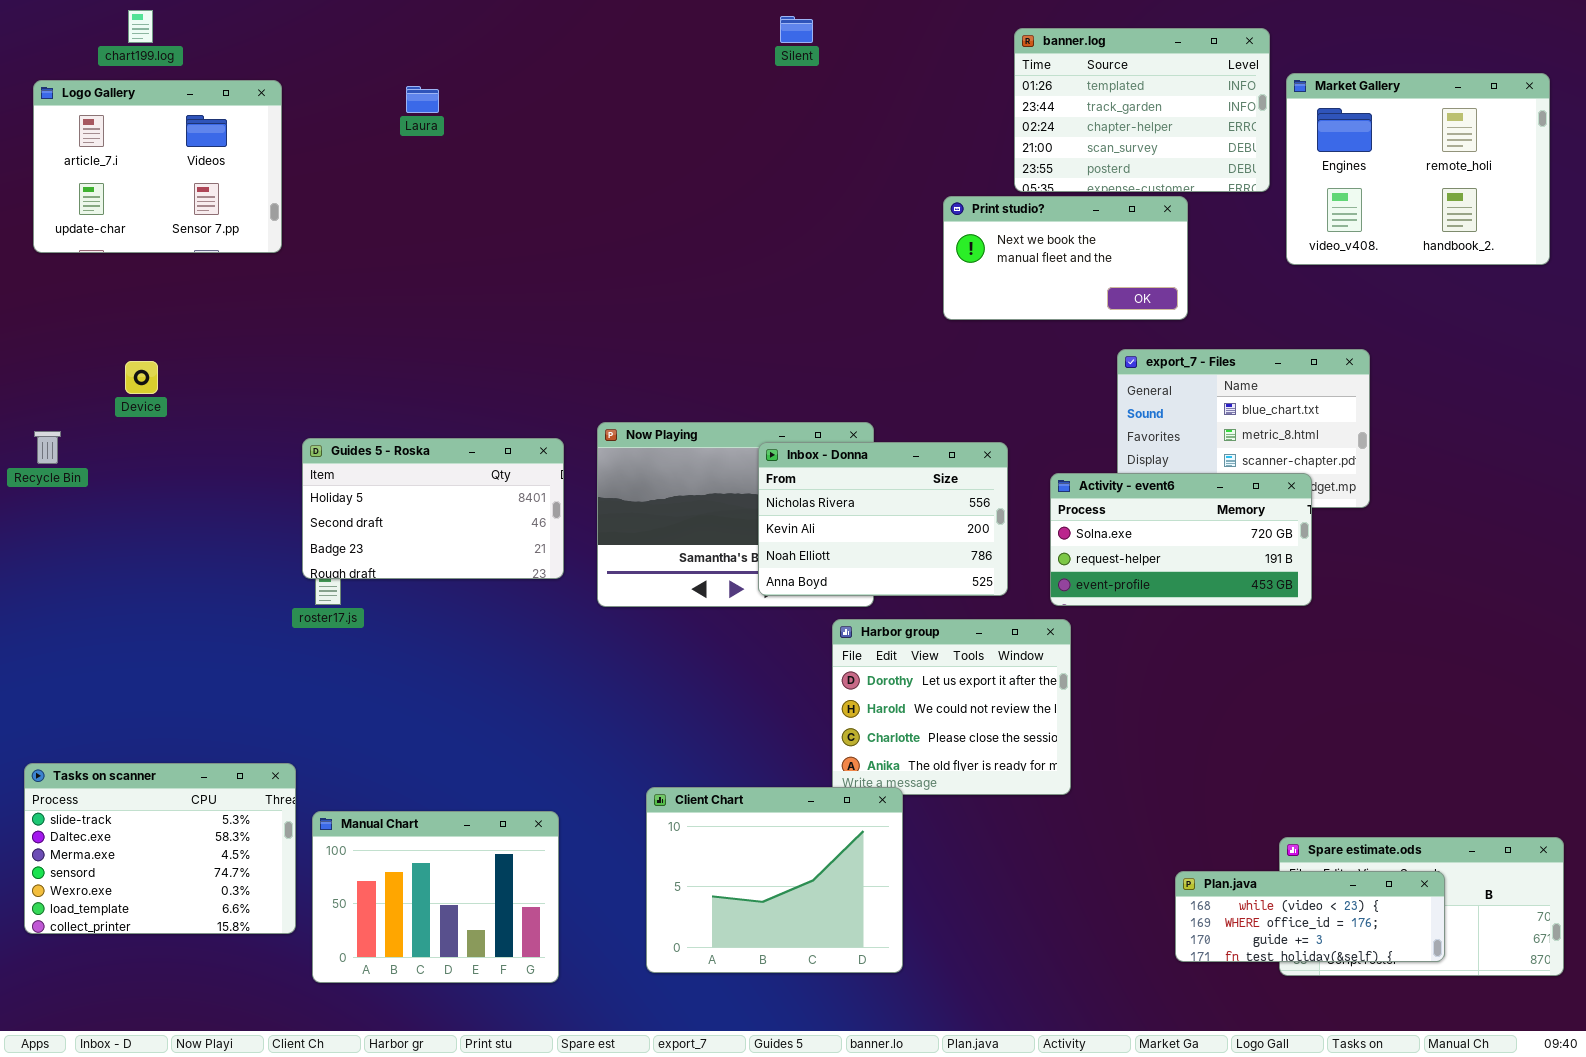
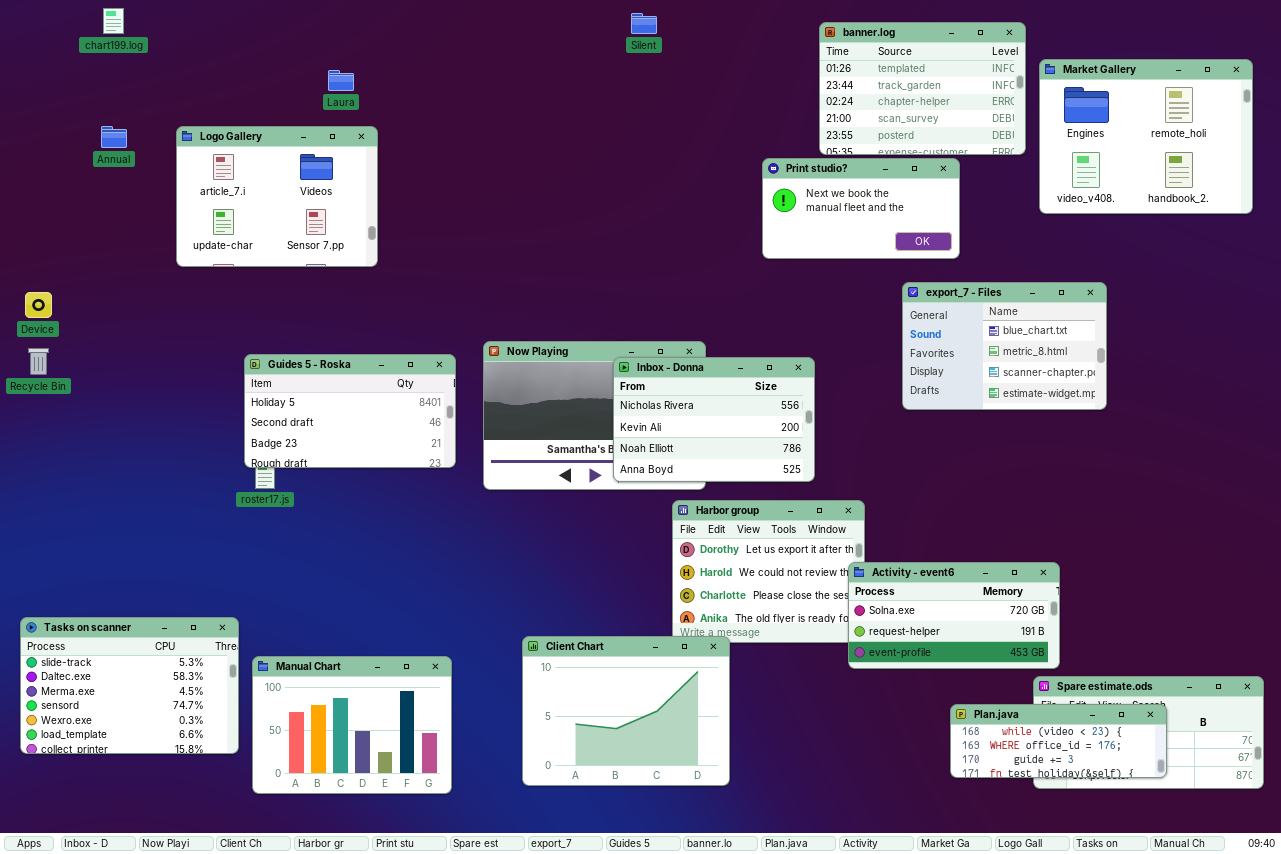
Logo Gallery: [33,80,282,253] -> [176,126,378,267], moved
Device: [125,361,158,394] -> [25,292,52,318], moved
Activity - event6: [1050,473,1312,606] -> [848,562,1060,669], moved

